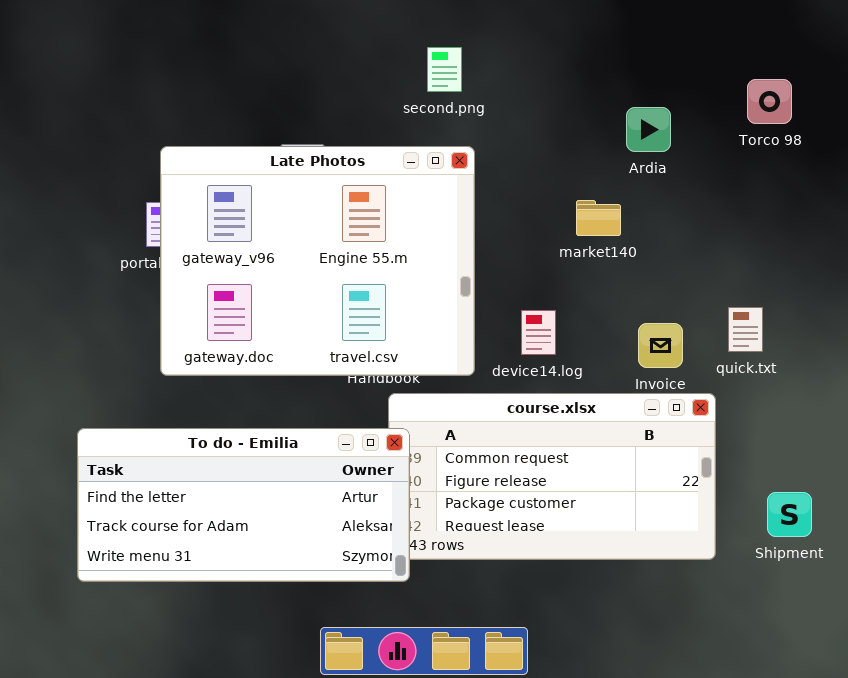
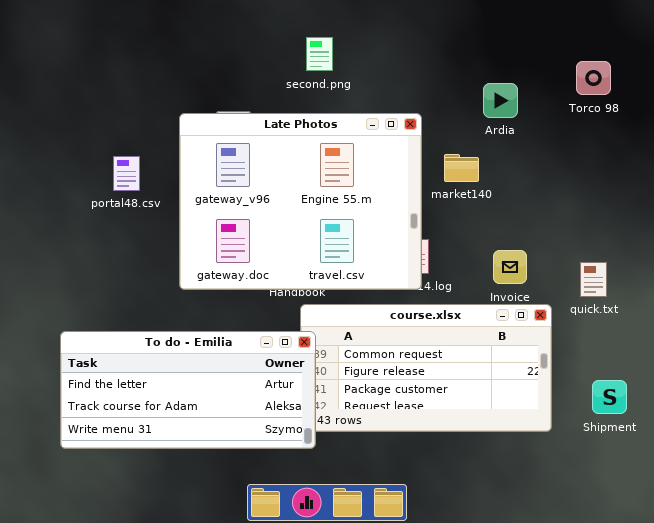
second.png: [427,47,462,92] -> [306,37,333,71], moved
Late Photos: [160,146,475,376] -> [179,113,422,290], moved
quick.txt: [728,307,763,352] -> [580,262,607,297], moved

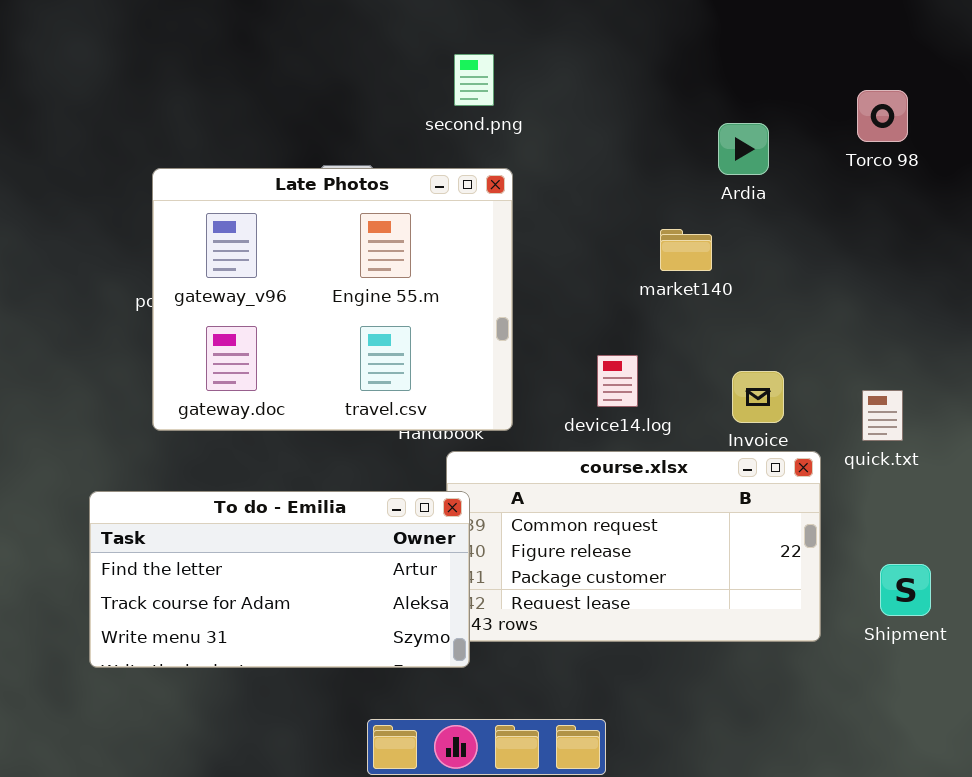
Late Photos: [179,113,422,290] -> [152,168,513,431], moved

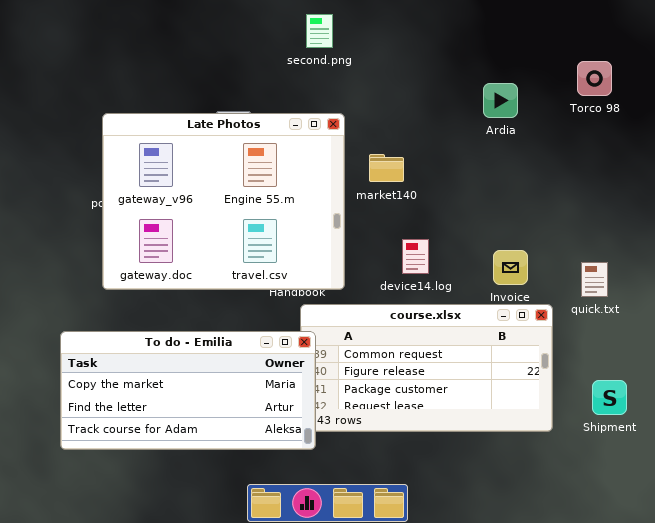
second.png: [454,54,494,106] -> [306,14,333,48], moved
market140: [660,229,712,271] -> [369,154,404,182], moved
To do - Emilia: [89,491,470,668] -> [60,331,316,450], scrolled up 1 row

